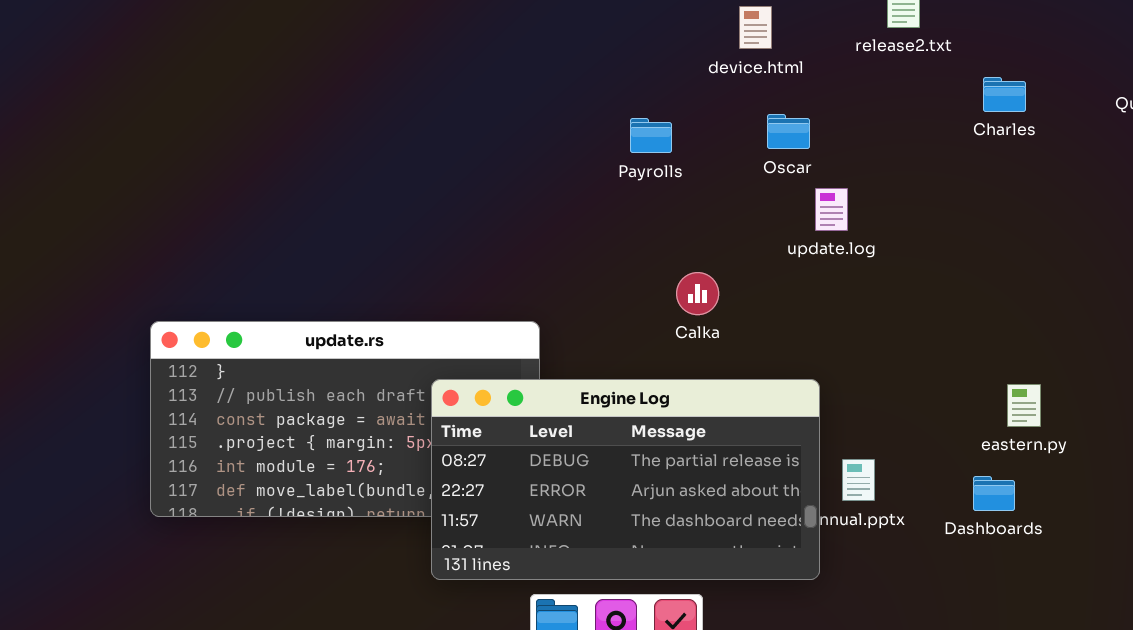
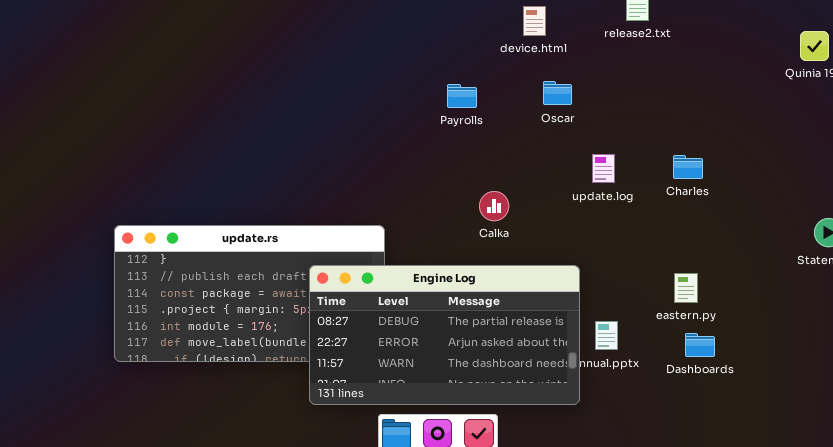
Charles: [983,77,1026,112] -> [673,155,703,179], moved
update.log: [815,188,848,231] -> [592,154,615,183], moved
eastern.py: [1007,384,1041,427] -> [674,273,698,303], moved

